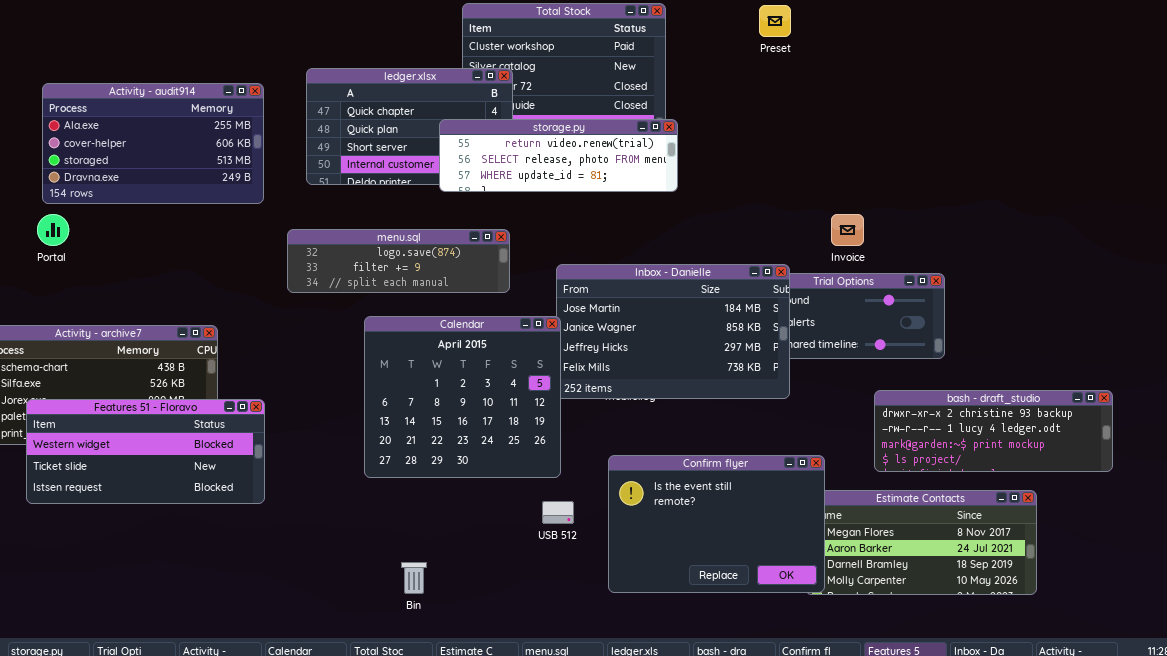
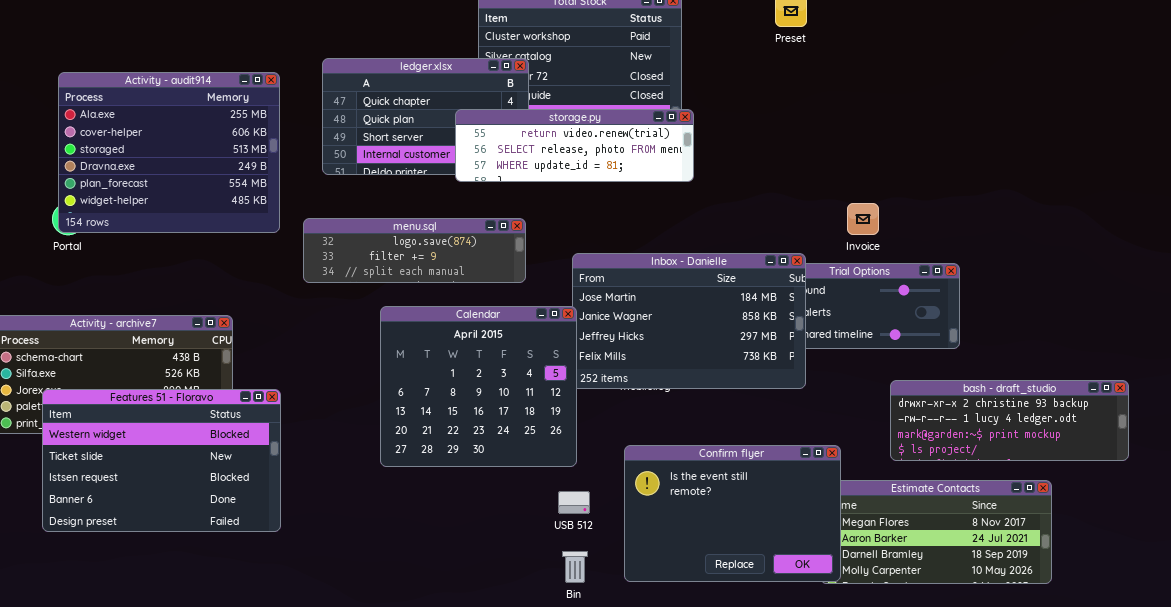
Activity - audit914: [42,83,264,204] -> [58,72,280,233], resized
Features 51 - Floravo: [26,399,265,504] -> [42,389,281,532], resized
Bin: [401,562,427,594] -> [562,551,588,583], moved

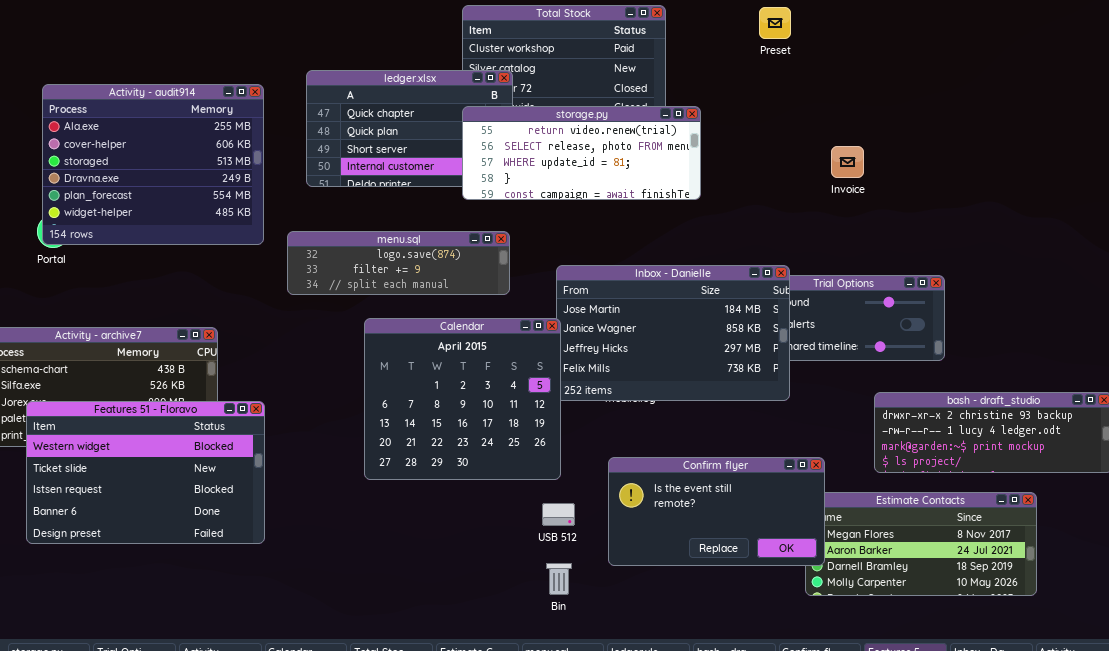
storage.py: [455,109,694,182] -> [462,106,701,200], moved, resized
Invoice: [847,203,879,235] -> [831,146,864,178], moved
Confirm flyer: [624,445,841,582] -> [608,457,825,566], resized

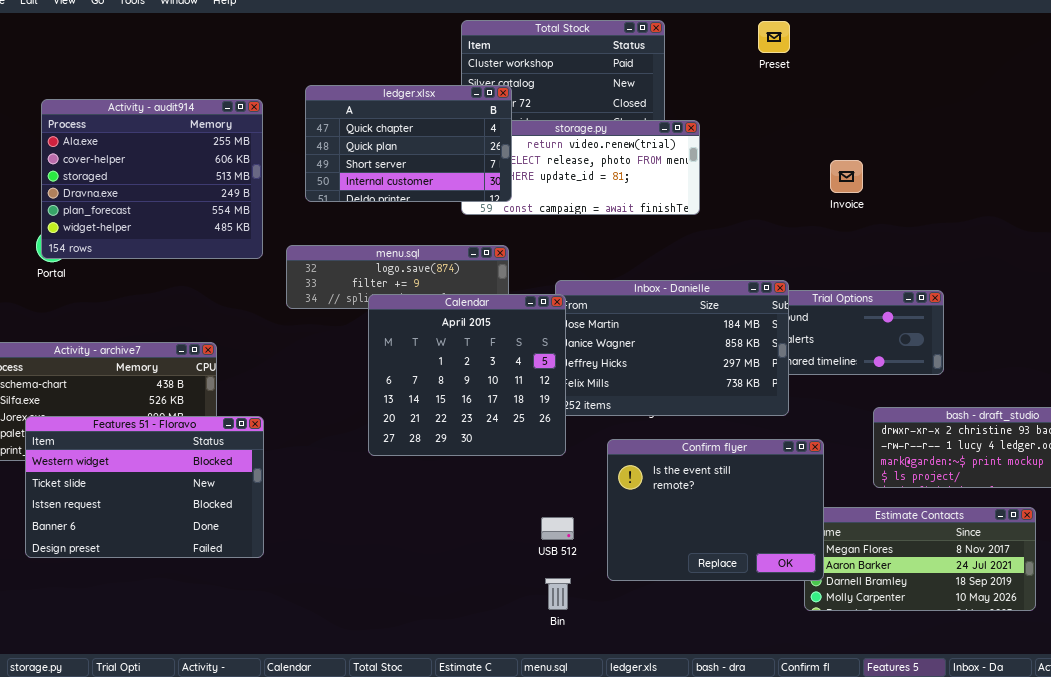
ledger.xlsx: [306,70,513,187] -> [305,85,512,202], raised
Calendar: [364,318,561,480] -> [368,294,566,456], moved
Confirm flyer: [608,457,825,566] -> [607,439,824,581], resized

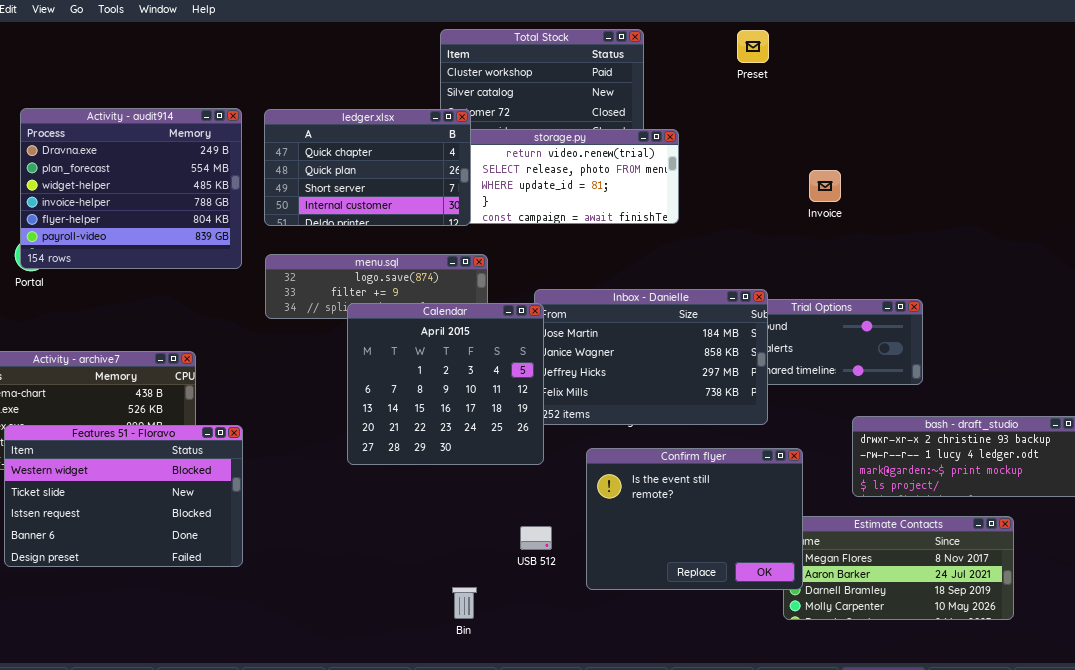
ledger.xlsx: [305,85,512,202] -> [264,109,471,226], moved
Activity - audit914: [41,99,263,259] -> [20,108,242,269], scrolled down 3 rows
Bin: [545,578,571,610] -> [452,587,477,619], moved

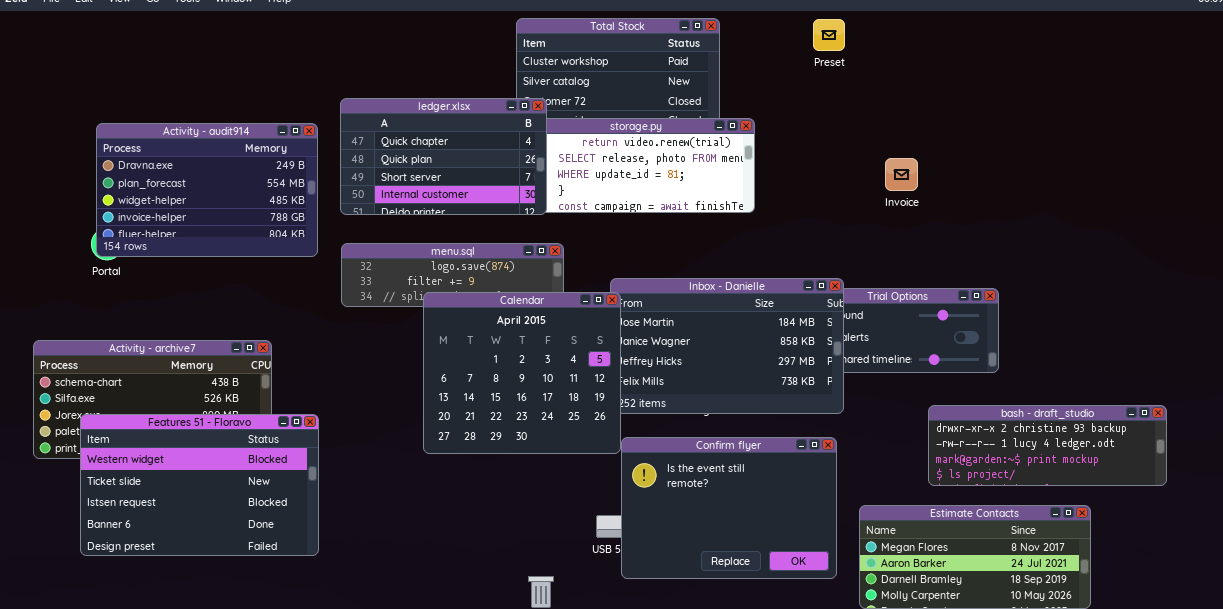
Activity - audit914: [20,108,242,269] -> [96,123,318,257], resized
Confirm flyer: [586,448,803,590] -> [621,437,837,579], moved

